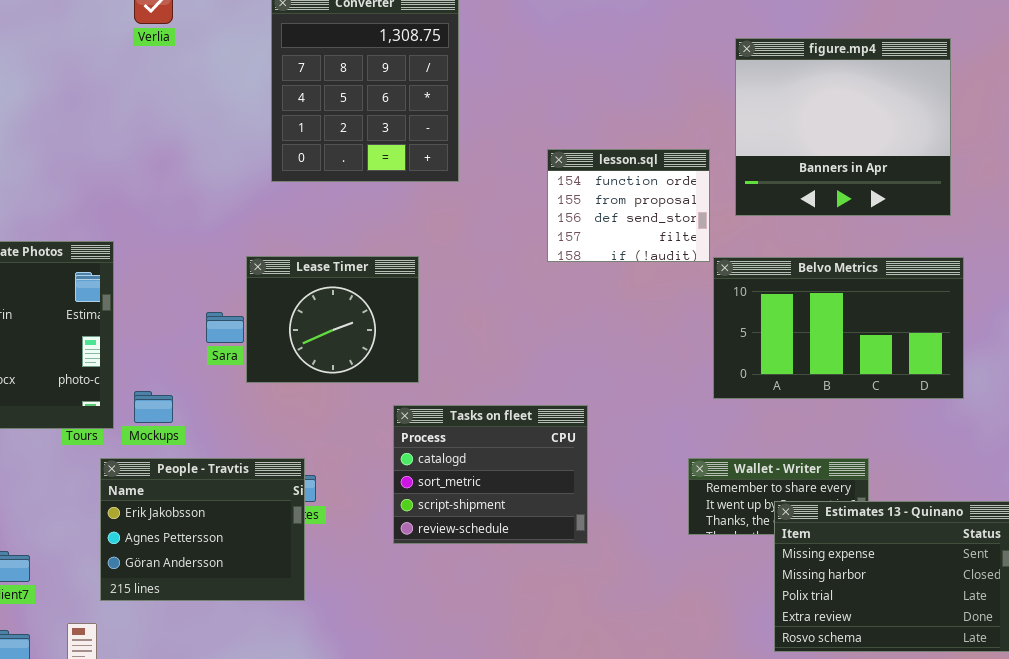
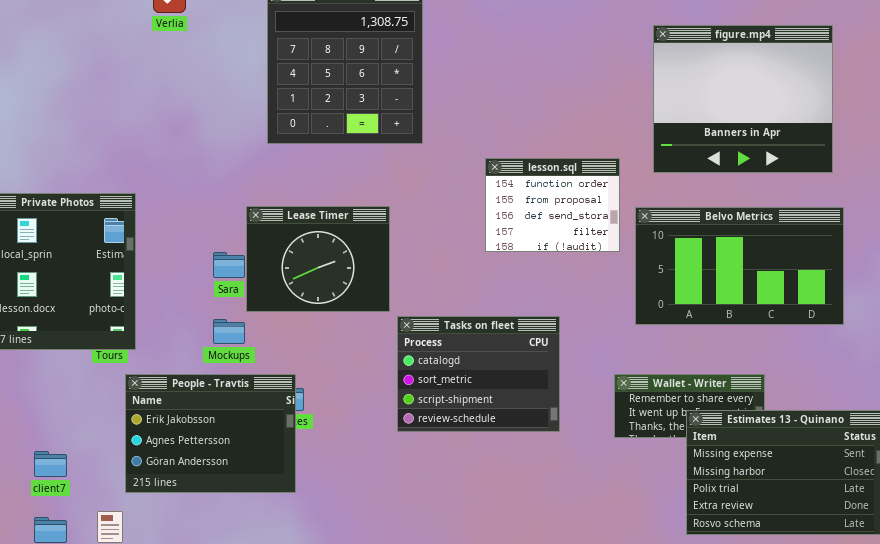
lesson.sql: [547,149,710,262] -> [485,158,620,252], moved
Mockups: [134,391,173,423] -> [213,319,245,344], moved
Tasks on fleet: [393,405,588,544] -> [397,316,560,432], moved

